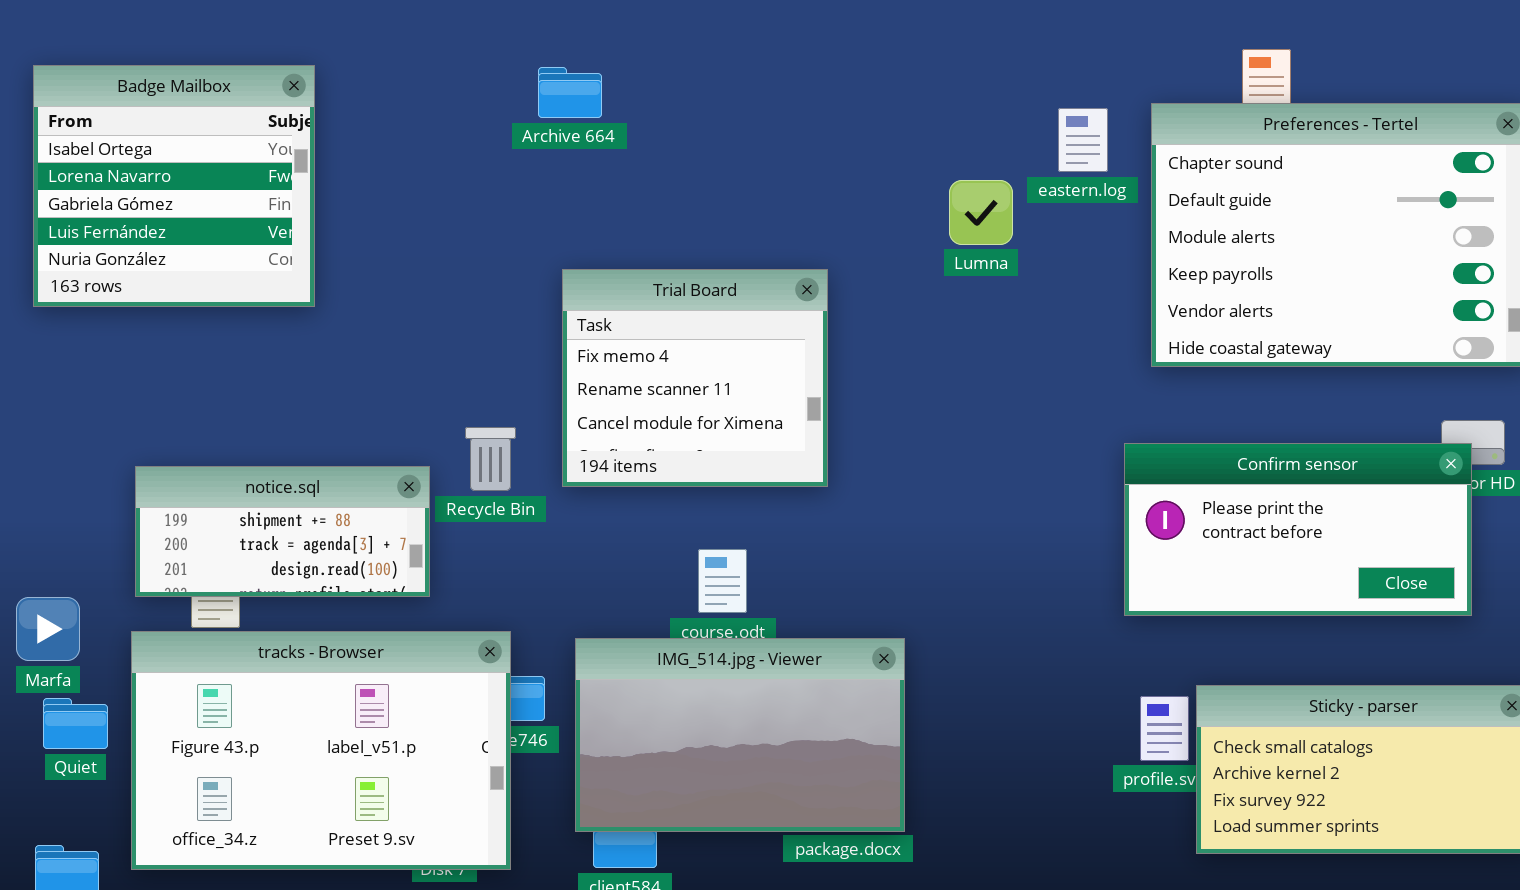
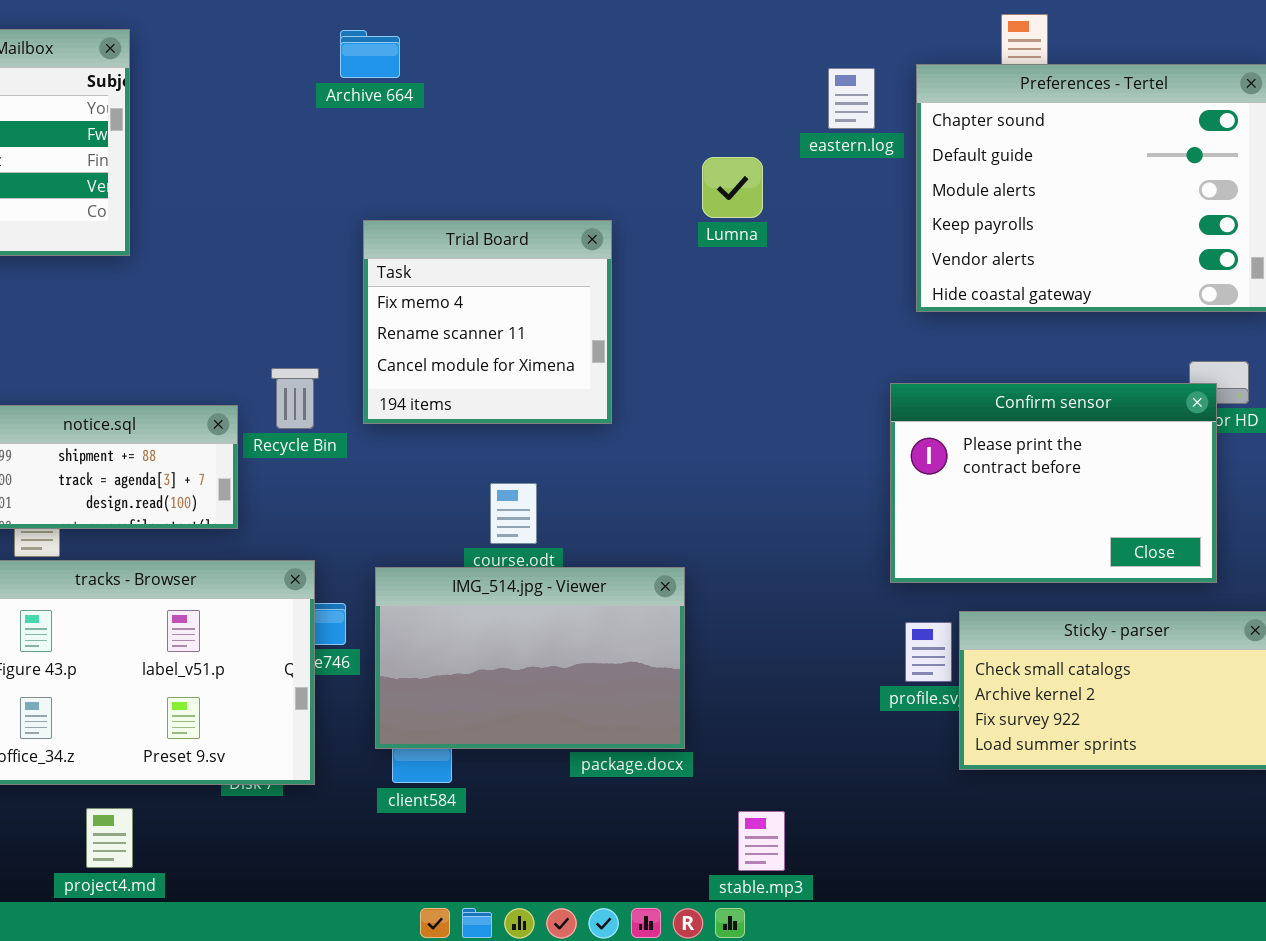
Lumna: [949,180,1013,245] -> [702,157,763,218], moved
Confirm sensor: [1124,443,1472,616] -> [890,383,1217,583], resized

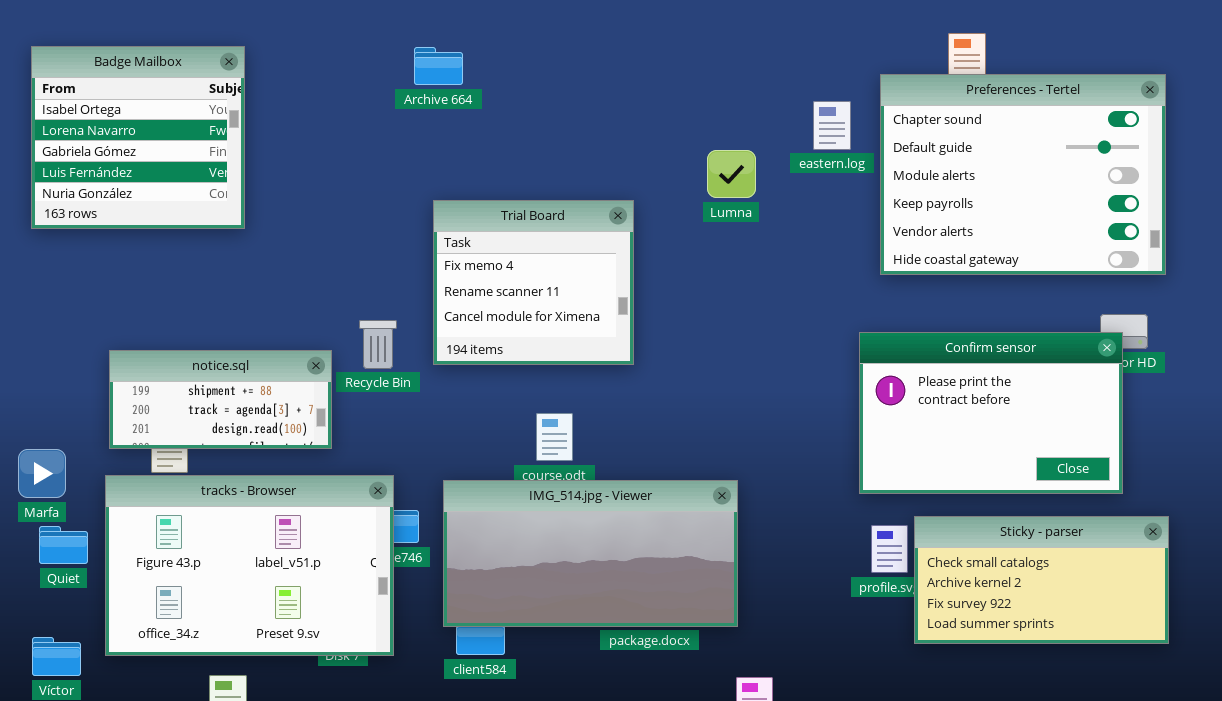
eastern.log: [828,68,875,129] -> [813,101,851,150], moved
IMG_514.jpg - Viewer: [375,567,685,749] -> [443,480,738,627], resized

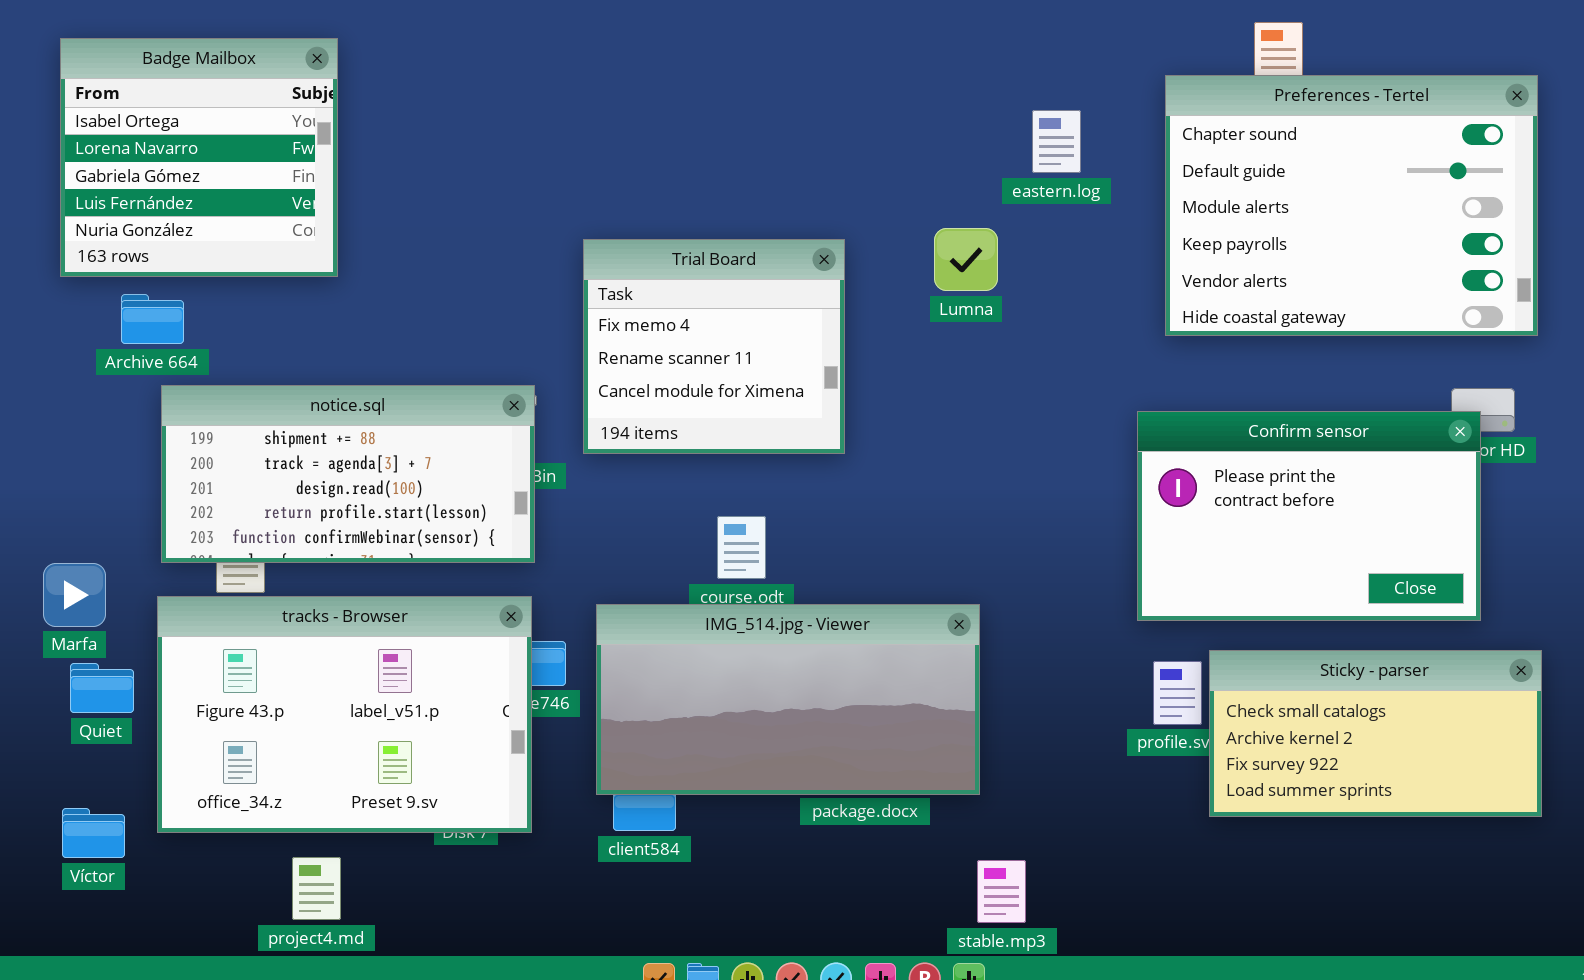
Archive 664: [414,47,463,85] -> [121,294,184,344], moved
eastern.log: [813,101,851,150] -> [1032,110,1081,173], moved
Lumna: [707,150,756,198] -> [934,228,998,291], moved
notice.sql: [109,350,332,449] -> [161,385,535,563], resized

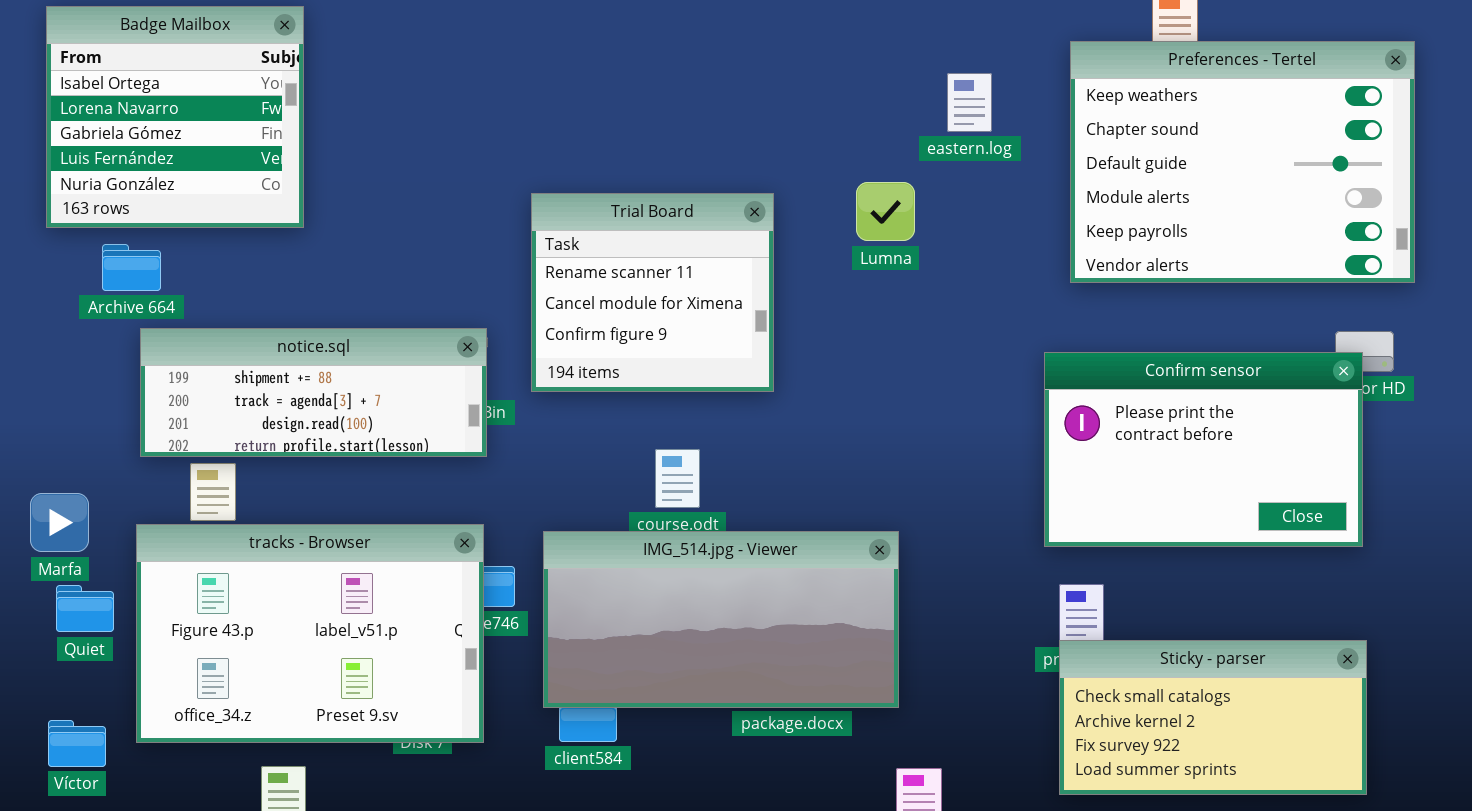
Preferences - Tertel: [1165,75,1538,336] -> [1070,41,1415,283], scrolled up 1 row
Trial Board: [583,239,845,454] -> [531,193,774,392], scrolled down 1 row
notice.sql: [161,385,535,563] -> [140,328,487,457], resized
Sticky - parser: [1209,650,1542,817] -> [1059,640,1367,795], moved

